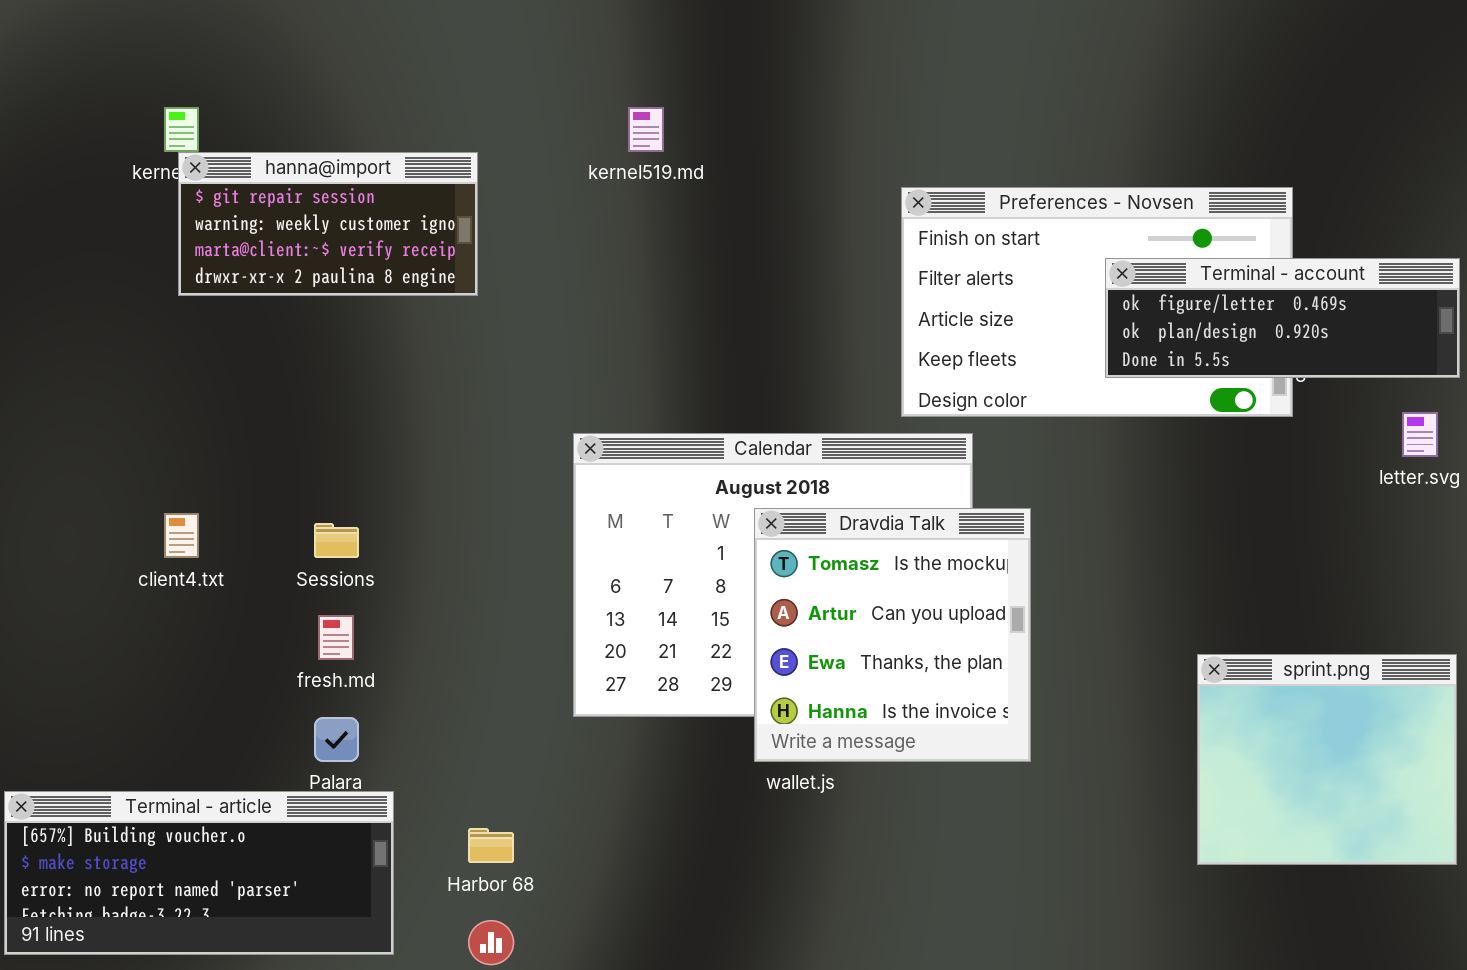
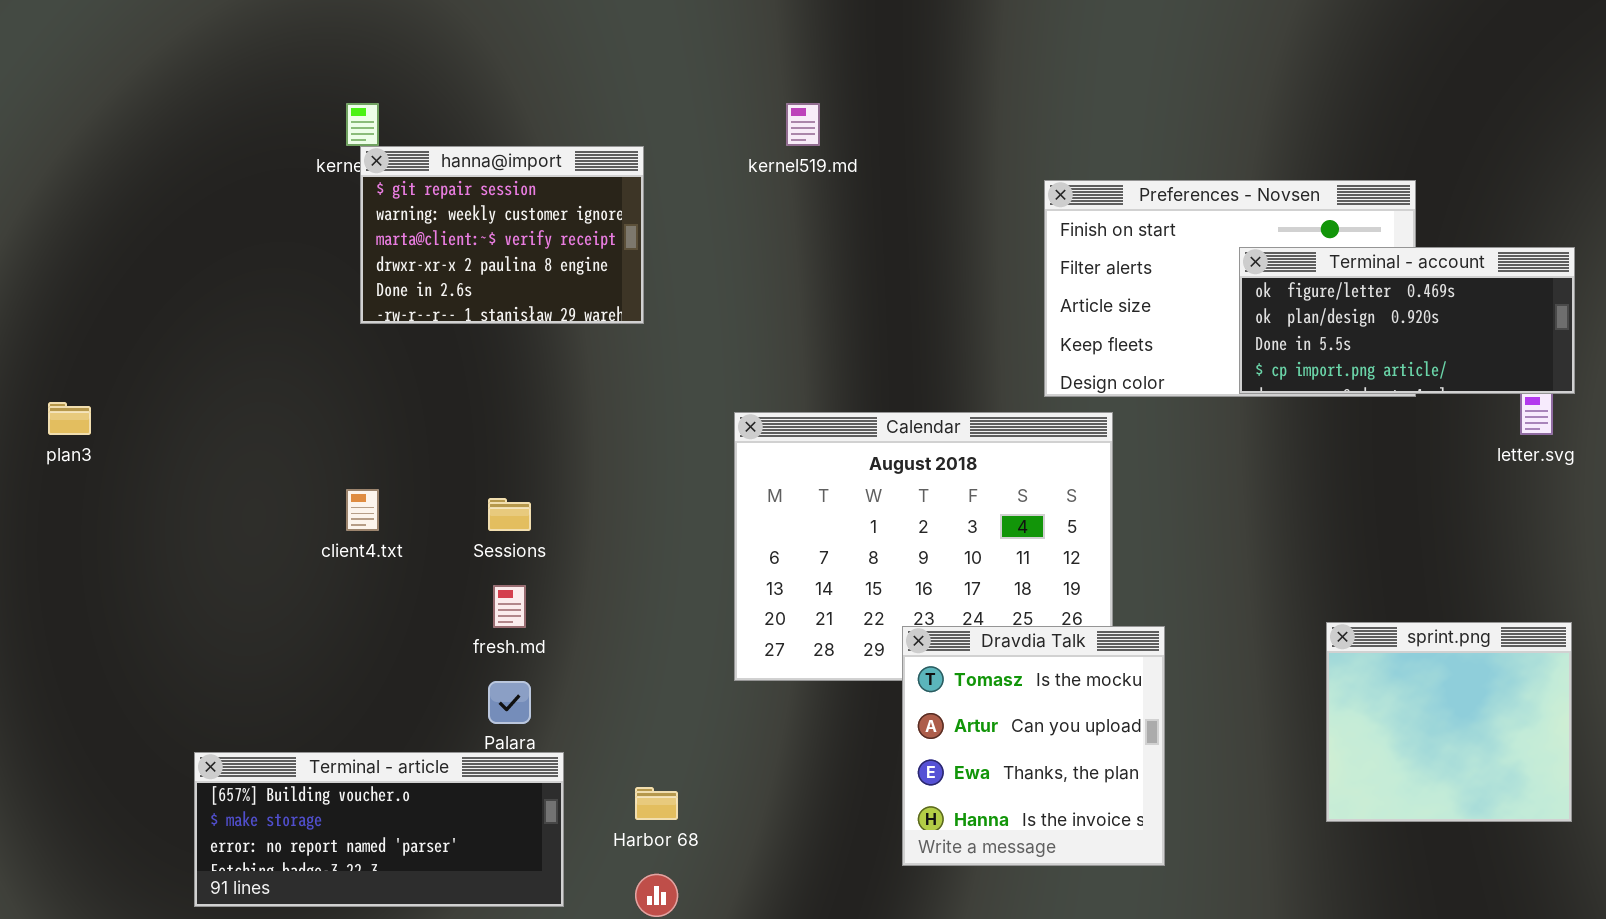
hanna@import: [178,152,478,296] -> [360,146,644,324], resized
Terminal - account: [1105,258,1460,378] -> [1239,247,1575,394], resized
Dravdia Talk: [754,508,1031,762] -> [902,626,1165,866], moved

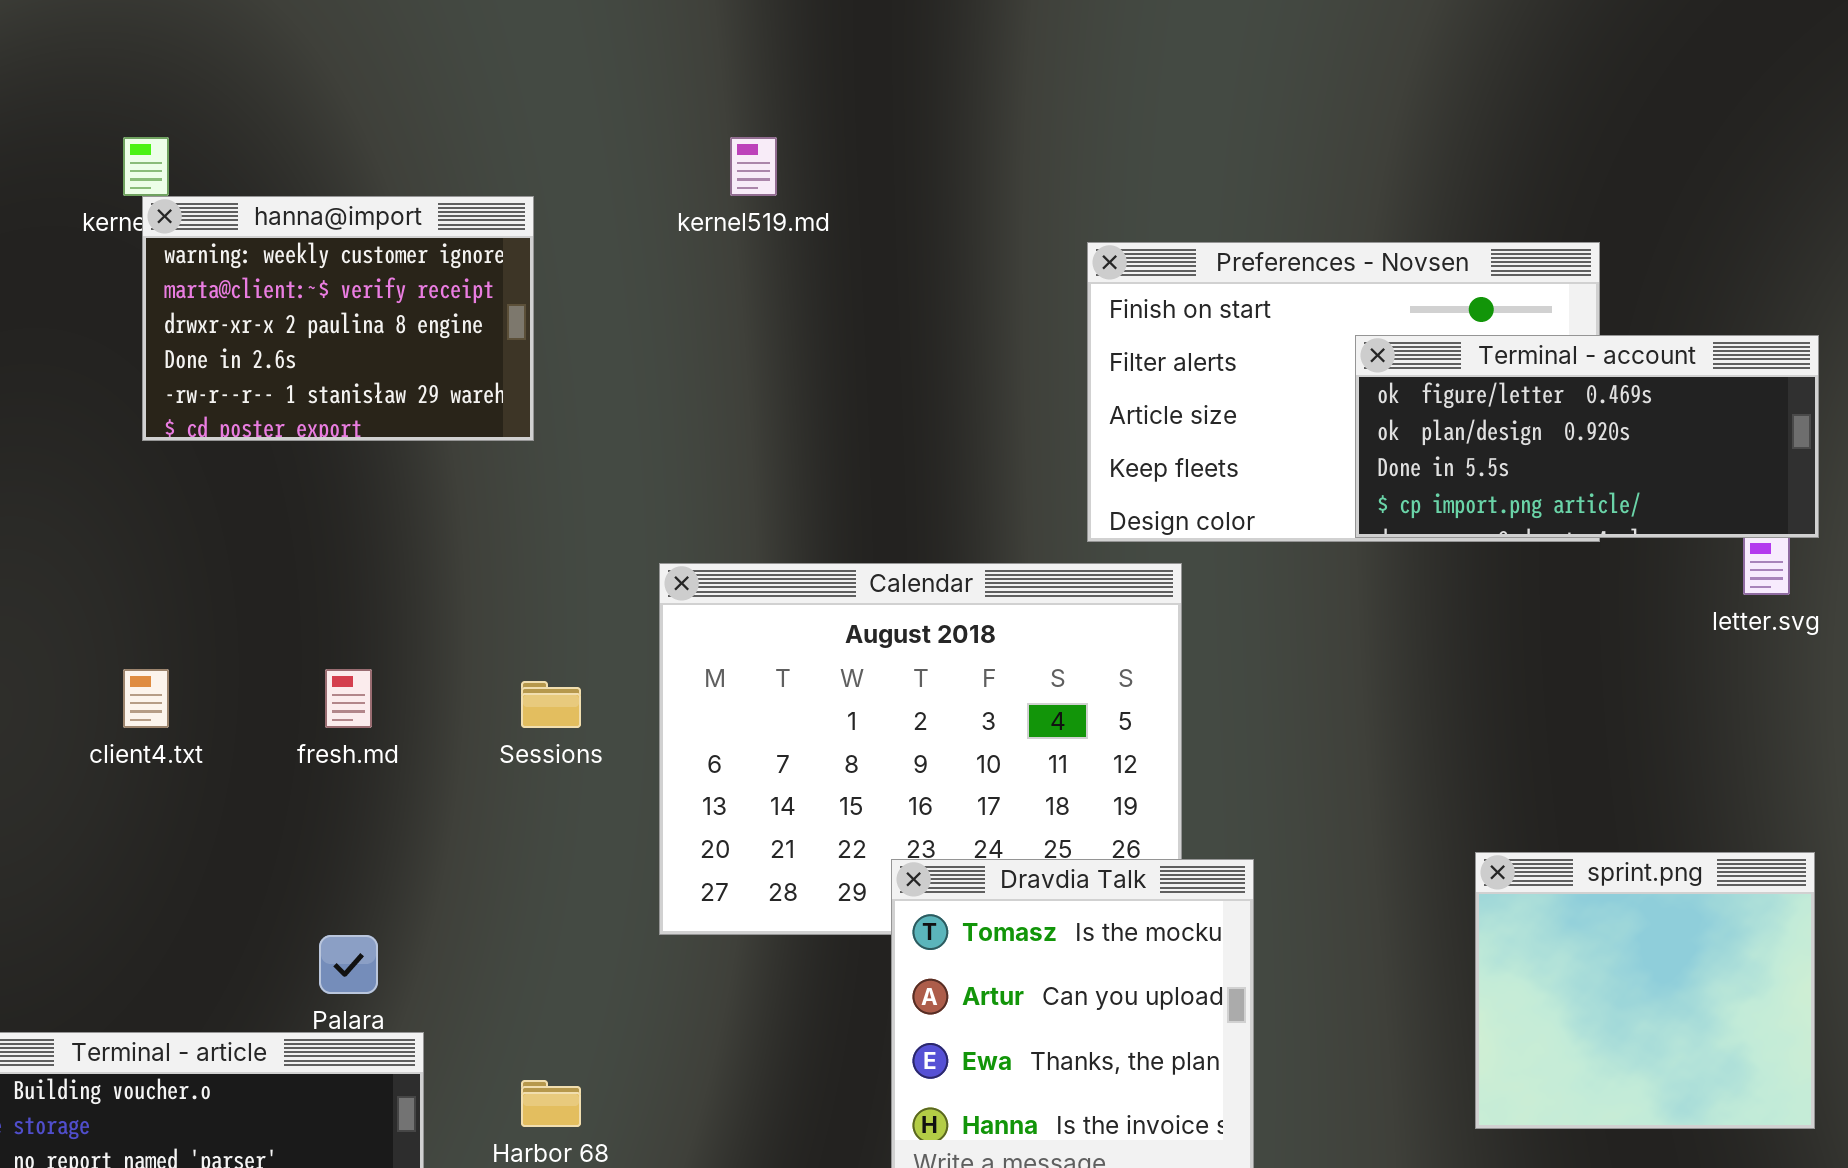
hanna@import: [360,146,644,324] -> [142,196,534,441], scrolled down 1 row
Sessions: [488,498,531,531] -> [521,681,581,728], moved
fresh.md: [493,585,526,628] -> [325,669,372,728], moved

